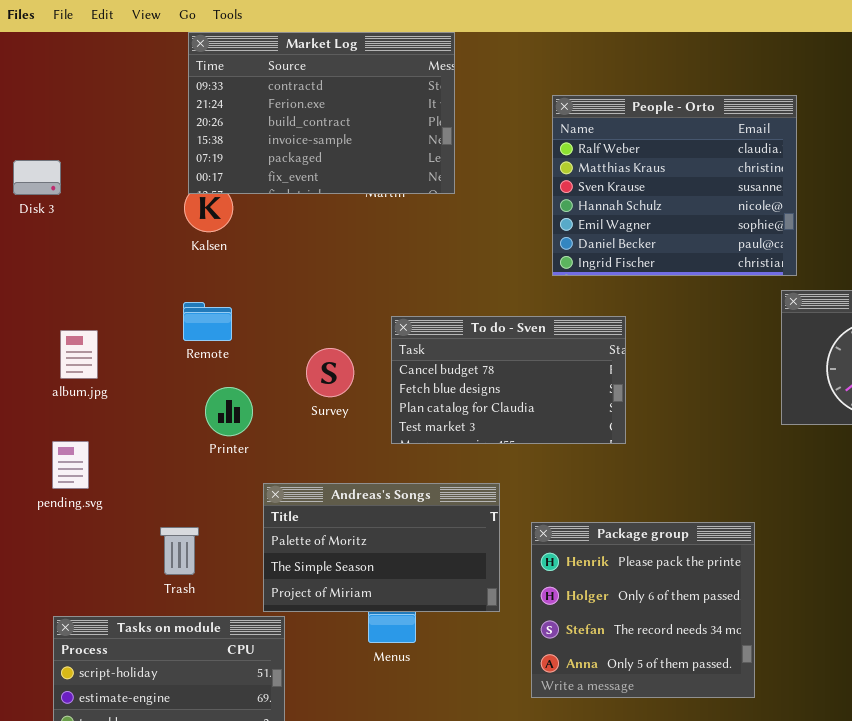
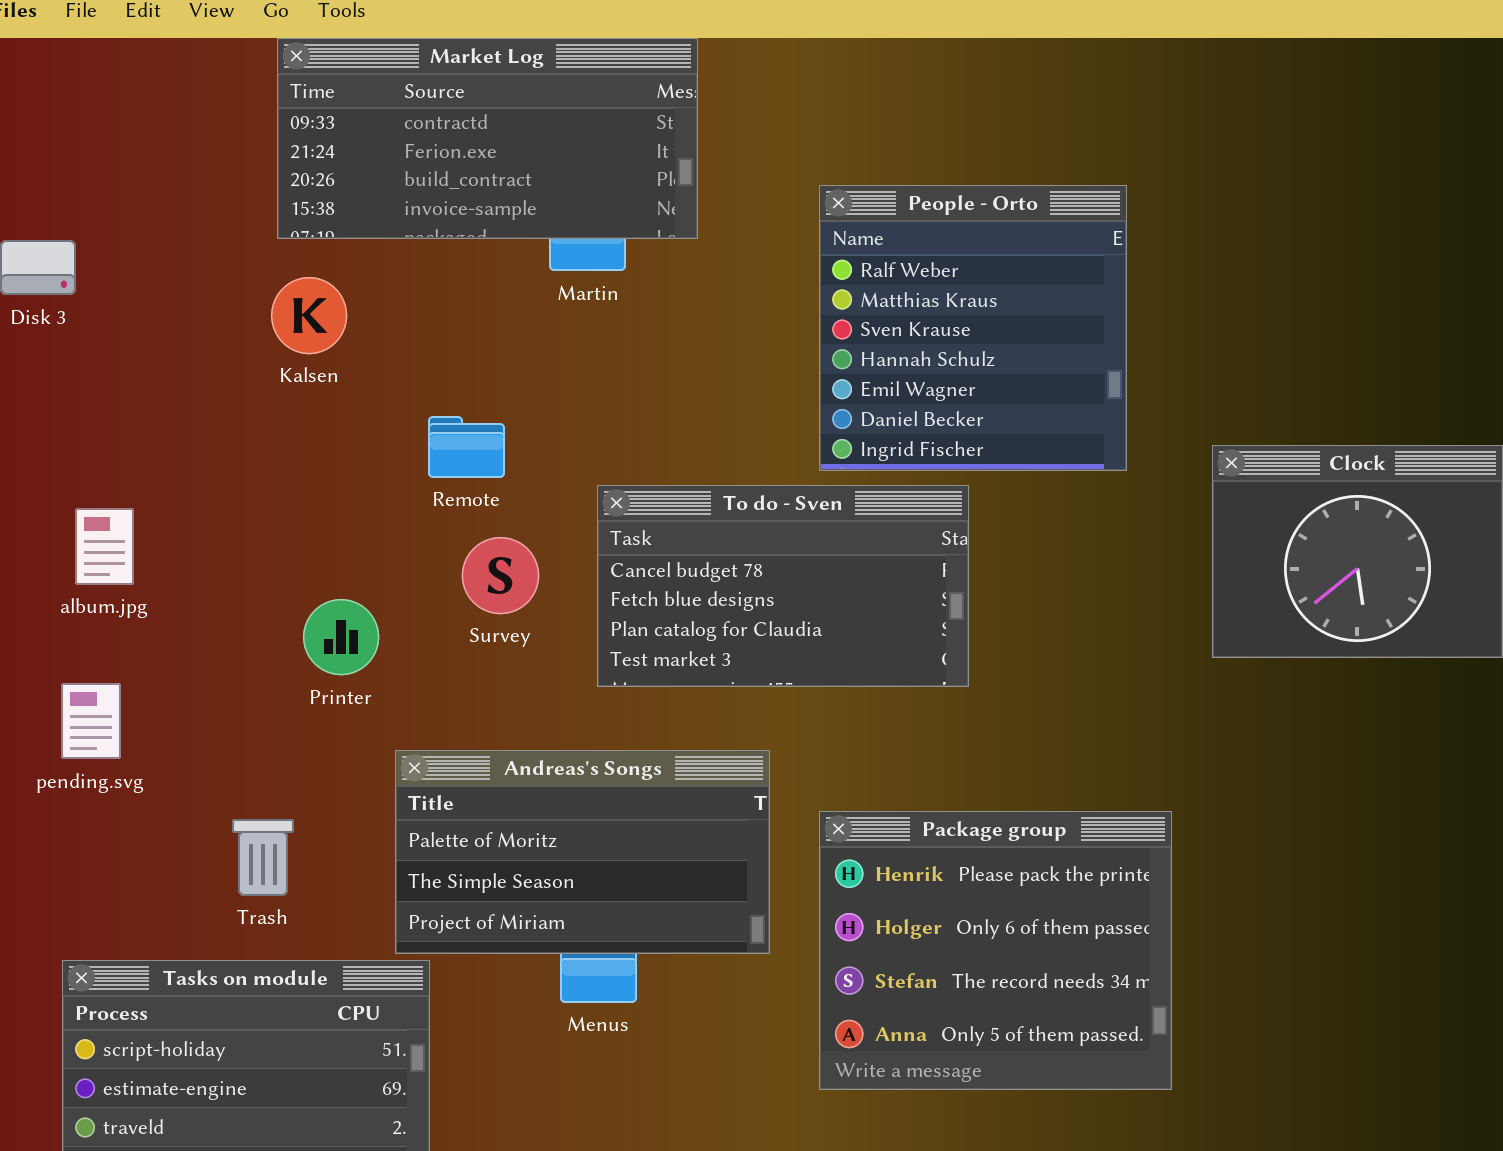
Market Log: [188,32,455,194] -> [277,38,698,239], resized
People - Orto: [552,95,797,276] -> [819,185,1127,471], moved, resized
Remote: [183,302,232,341] -> [428,416,505,478], moved

